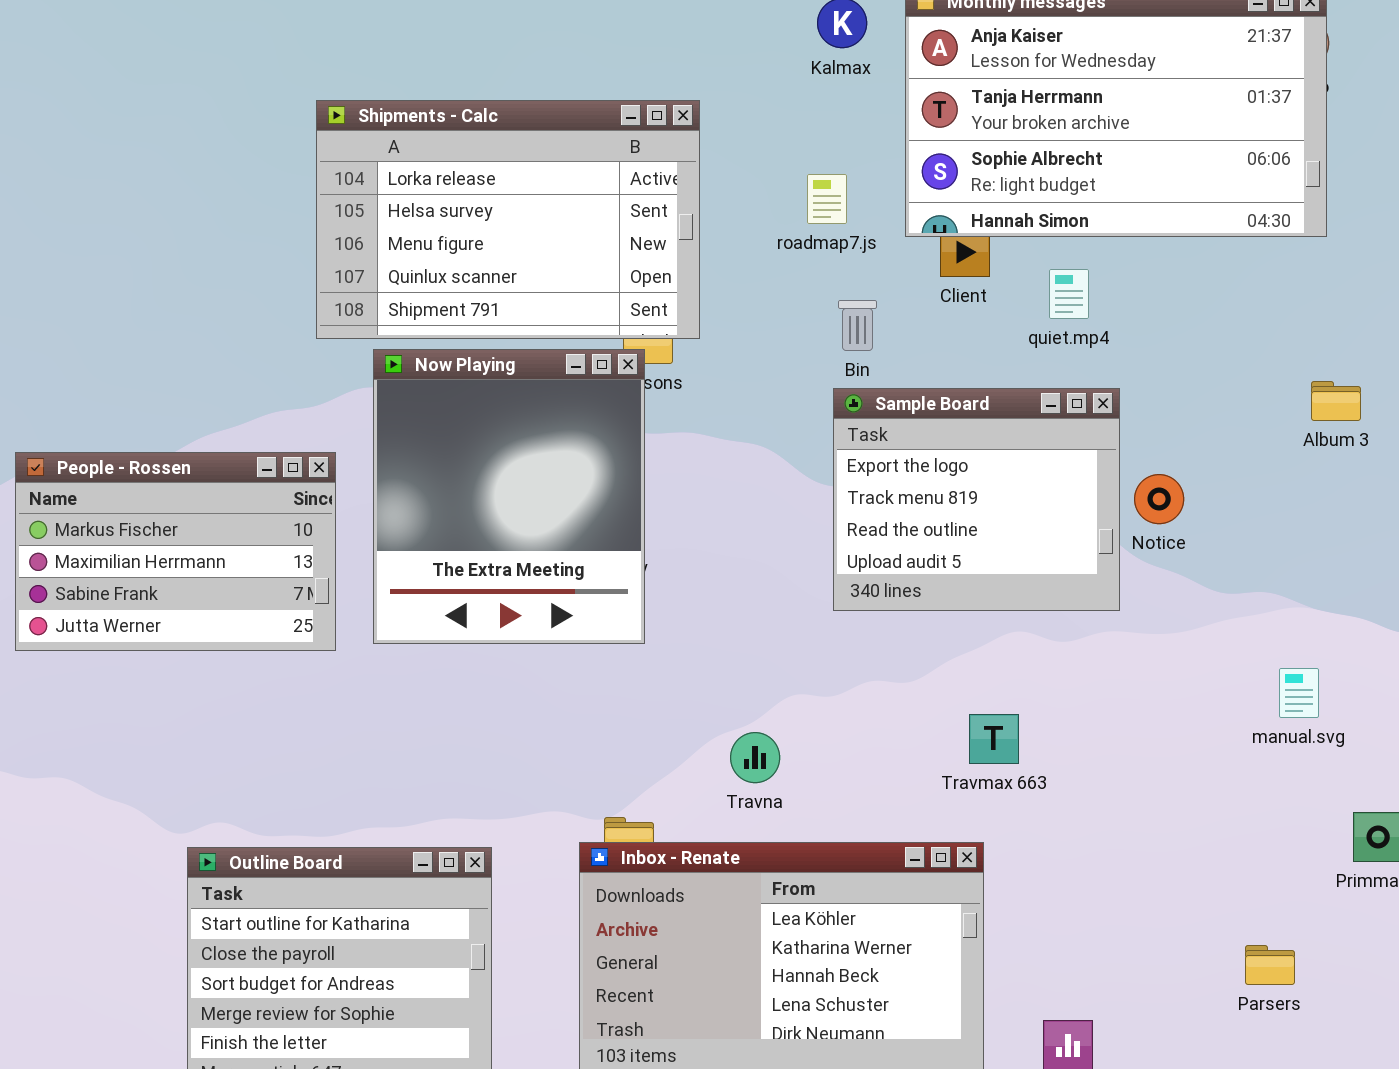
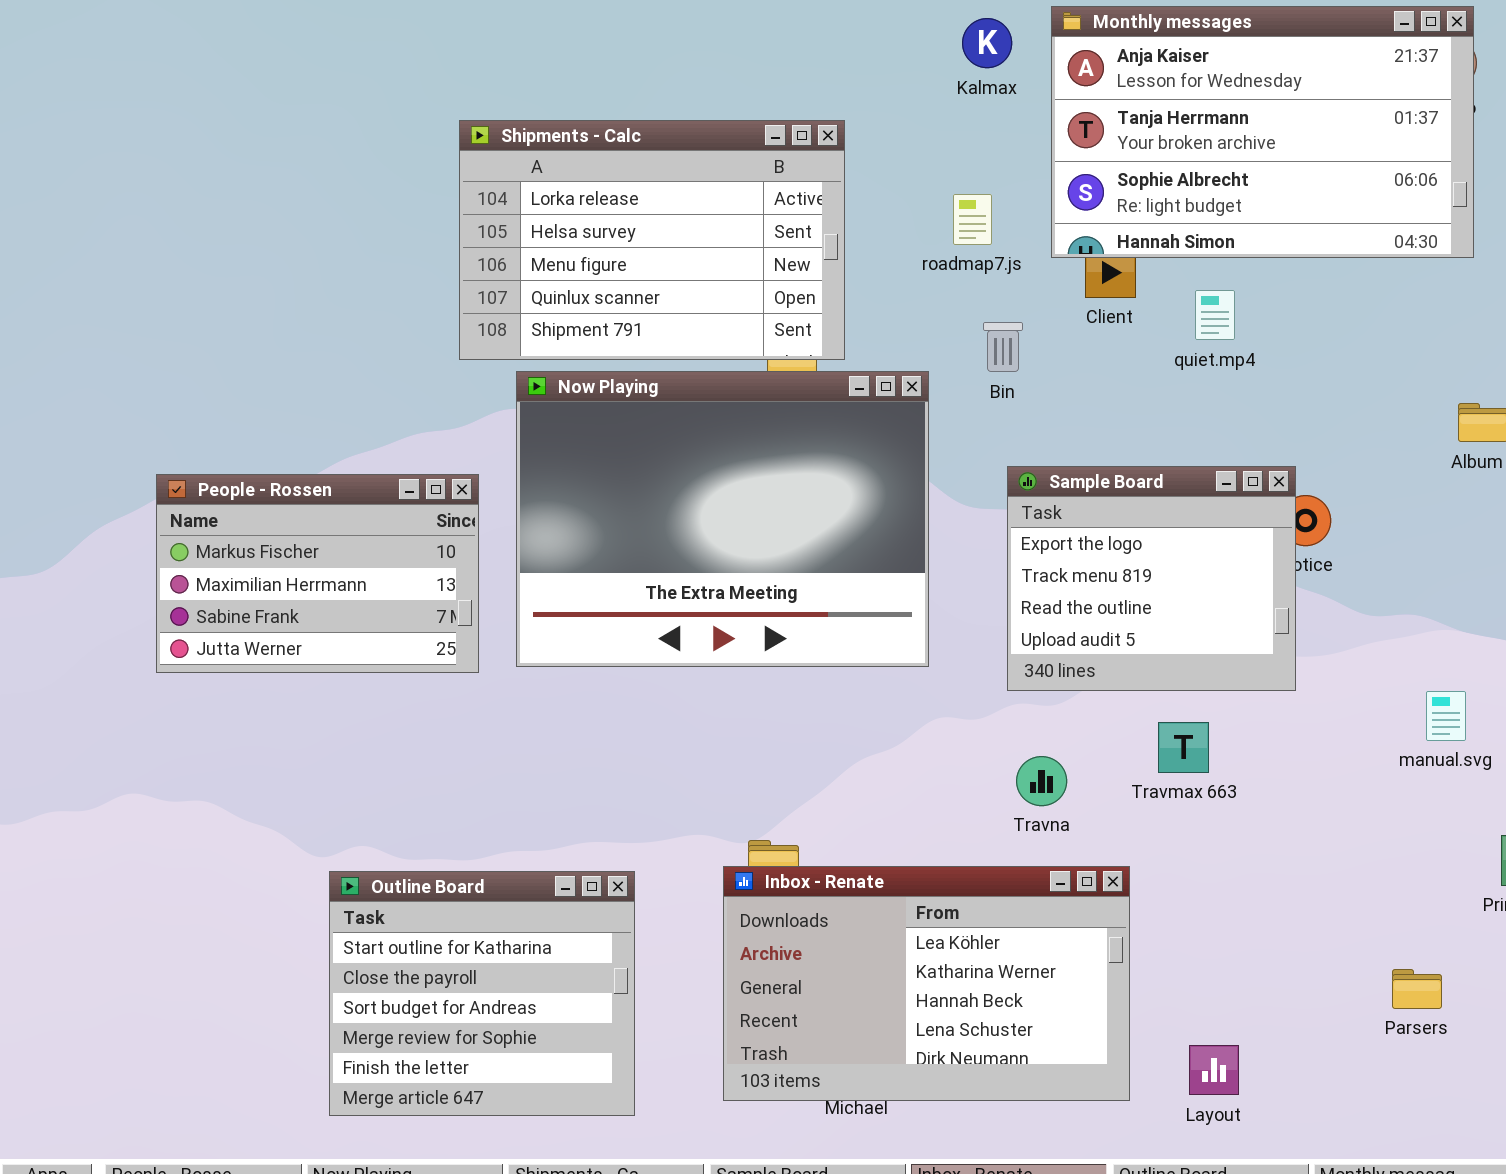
Now Playing: [373,349,645,644] -> [516,371,929,667], resized
Sample Board: [833,388,1120,611] -> [1007,466,1296,691], moved
Travmax 663: [969,714,1019,764] -> [1158,722,1209,773], moved
Travna: [730,732,780,783] -> [1016,756,1067,806], moved

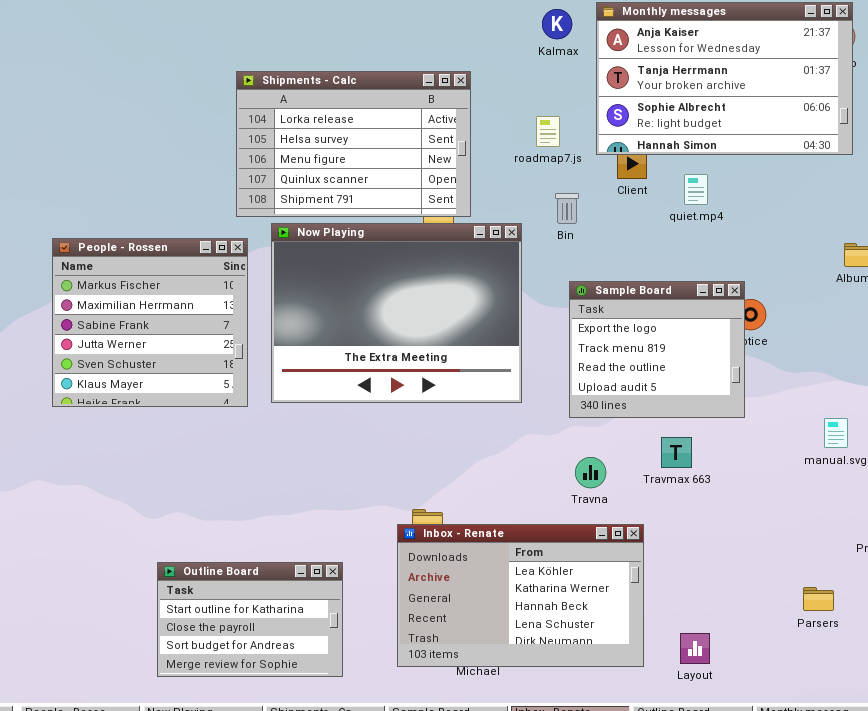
People - Rossen: [156,474,479,673] -> [52,238,248,407], resized
Outline Board: [329,871,635,1116] -> [157,562,343,677], resized

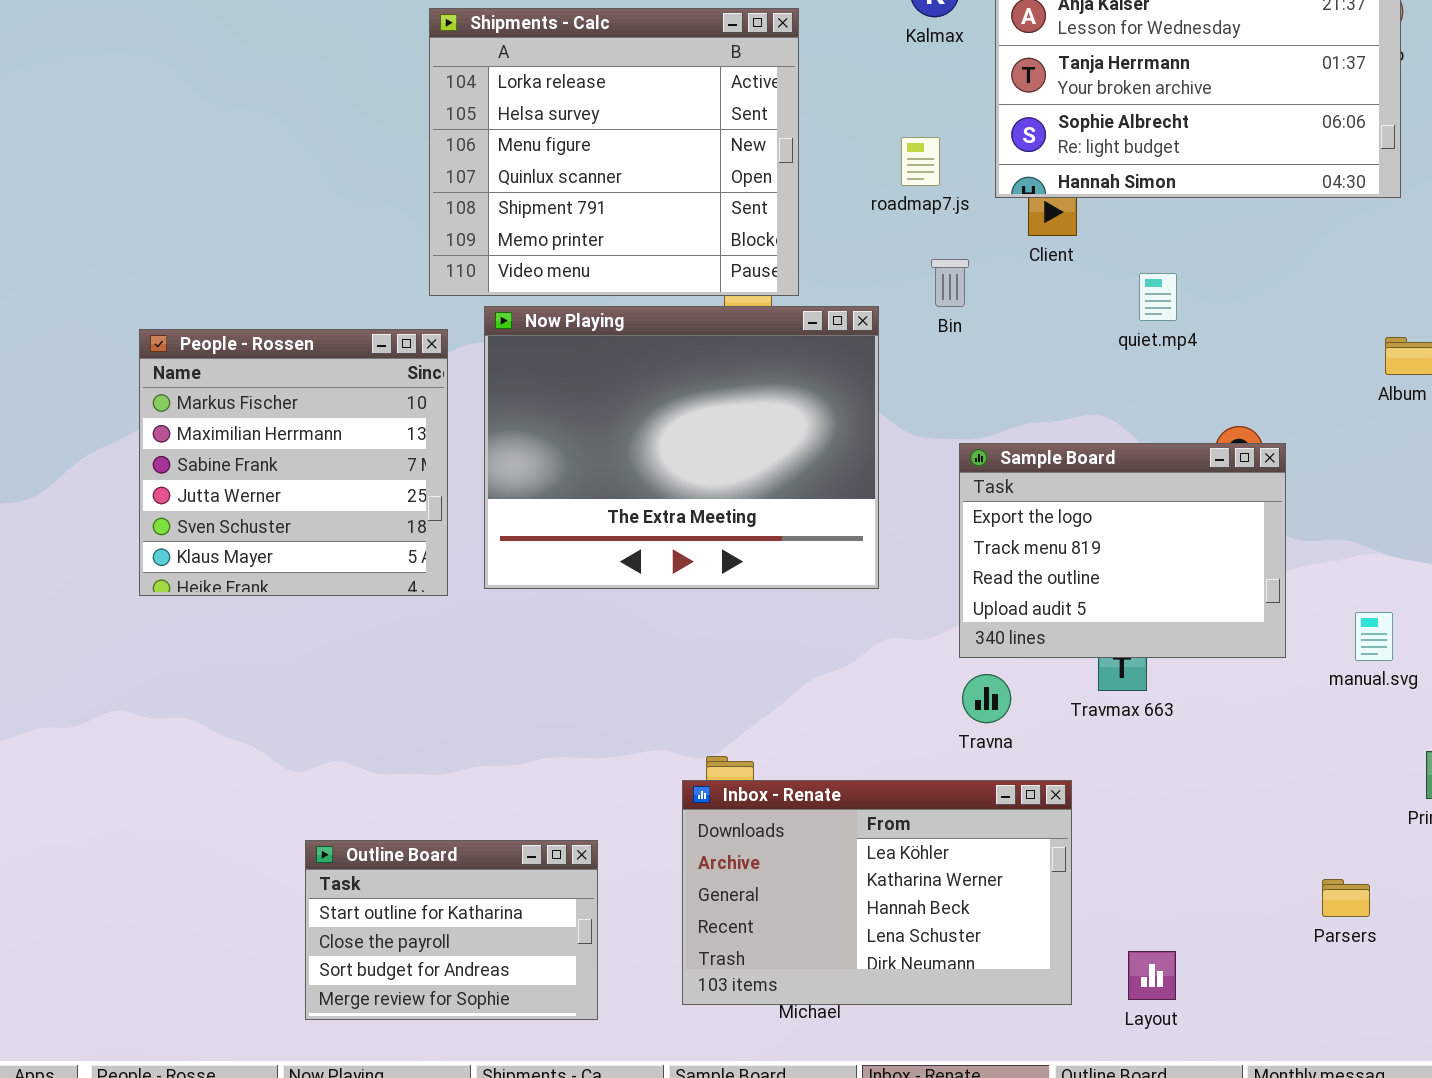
Shipments - Calc: [236,71,471,217] -> [429,8,799,296], resized
quiet.mp4: [684,174,708,205] -> [1139,273,1177,321], moved
Sample Board: [569,281,745,418] -> [959,443,1286,658], moved, resized

